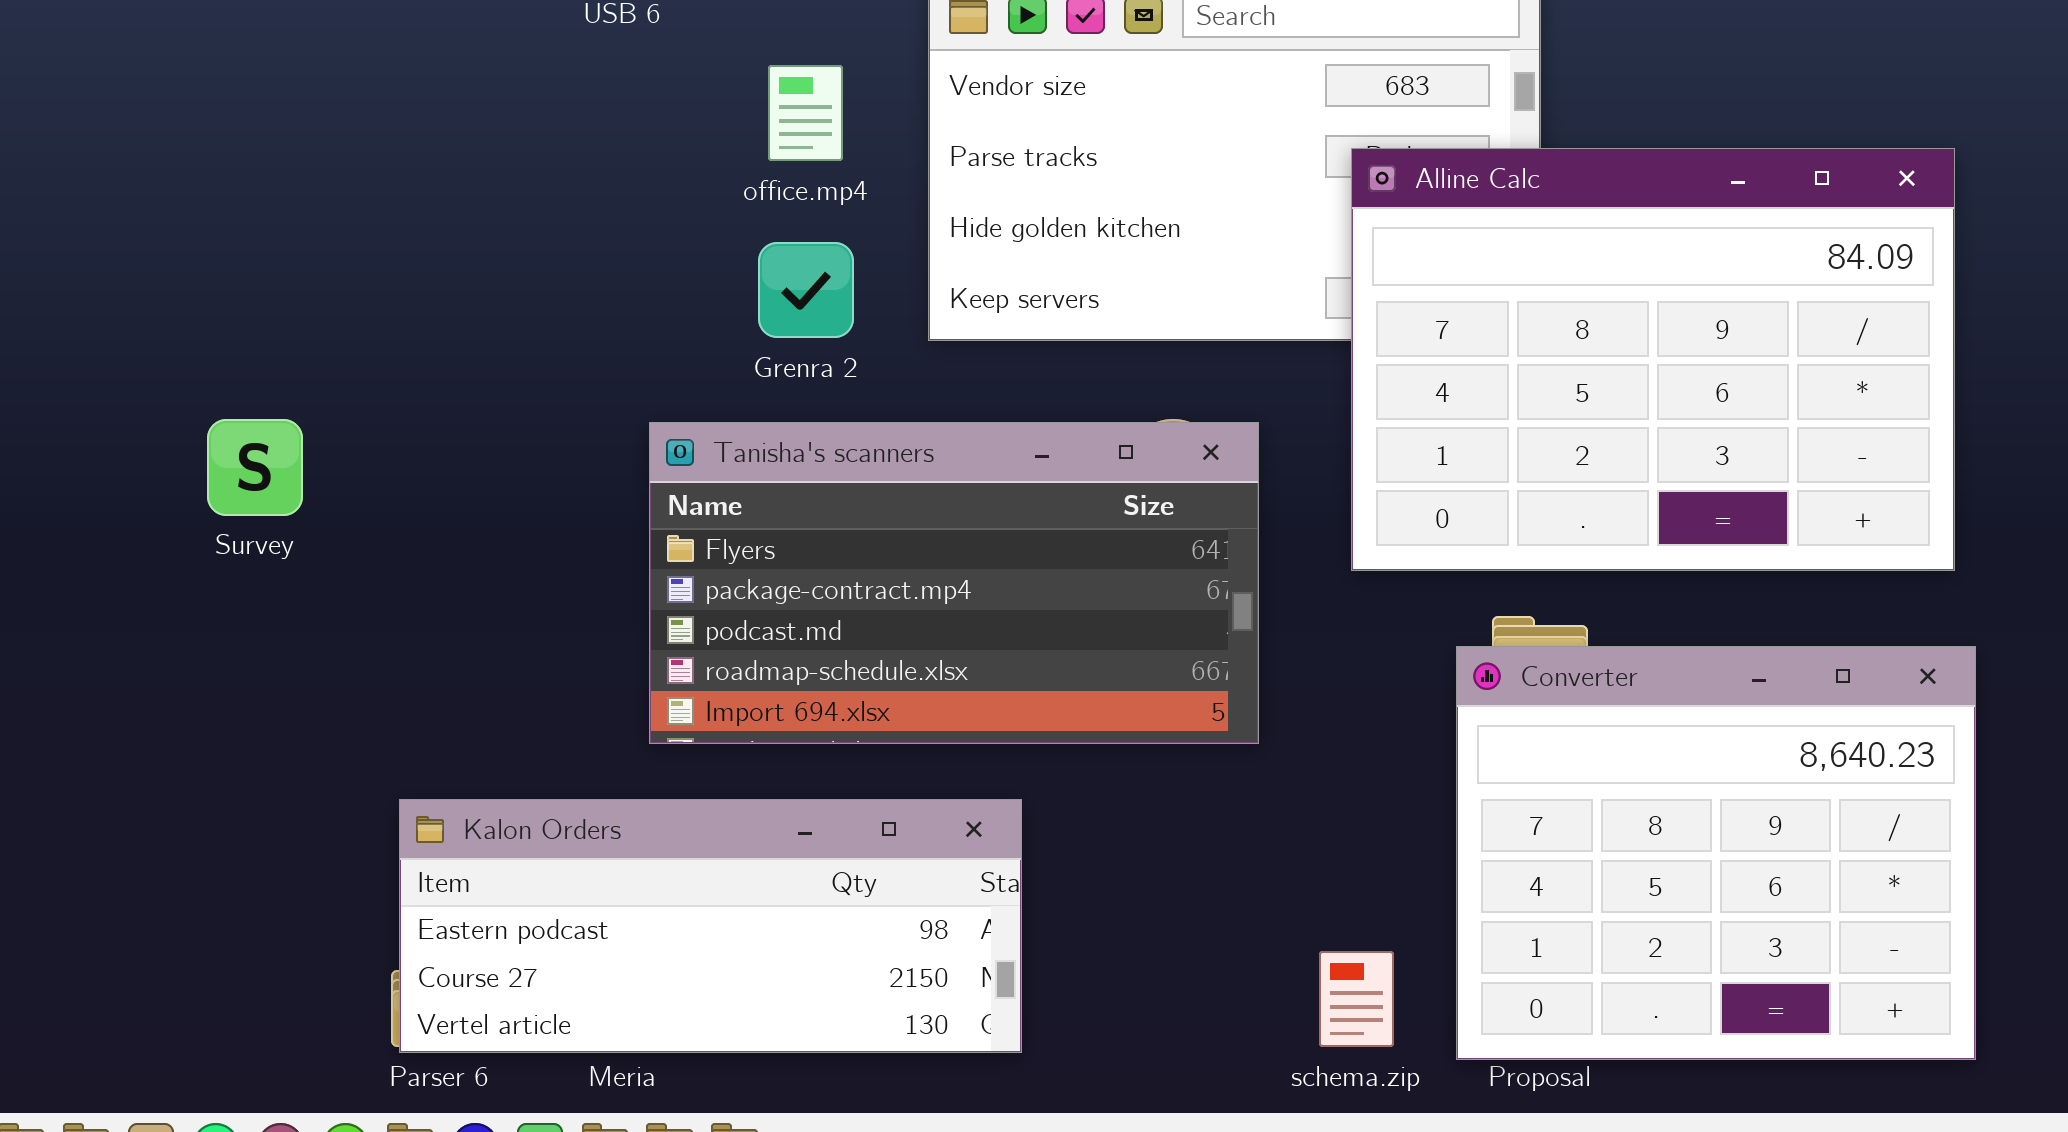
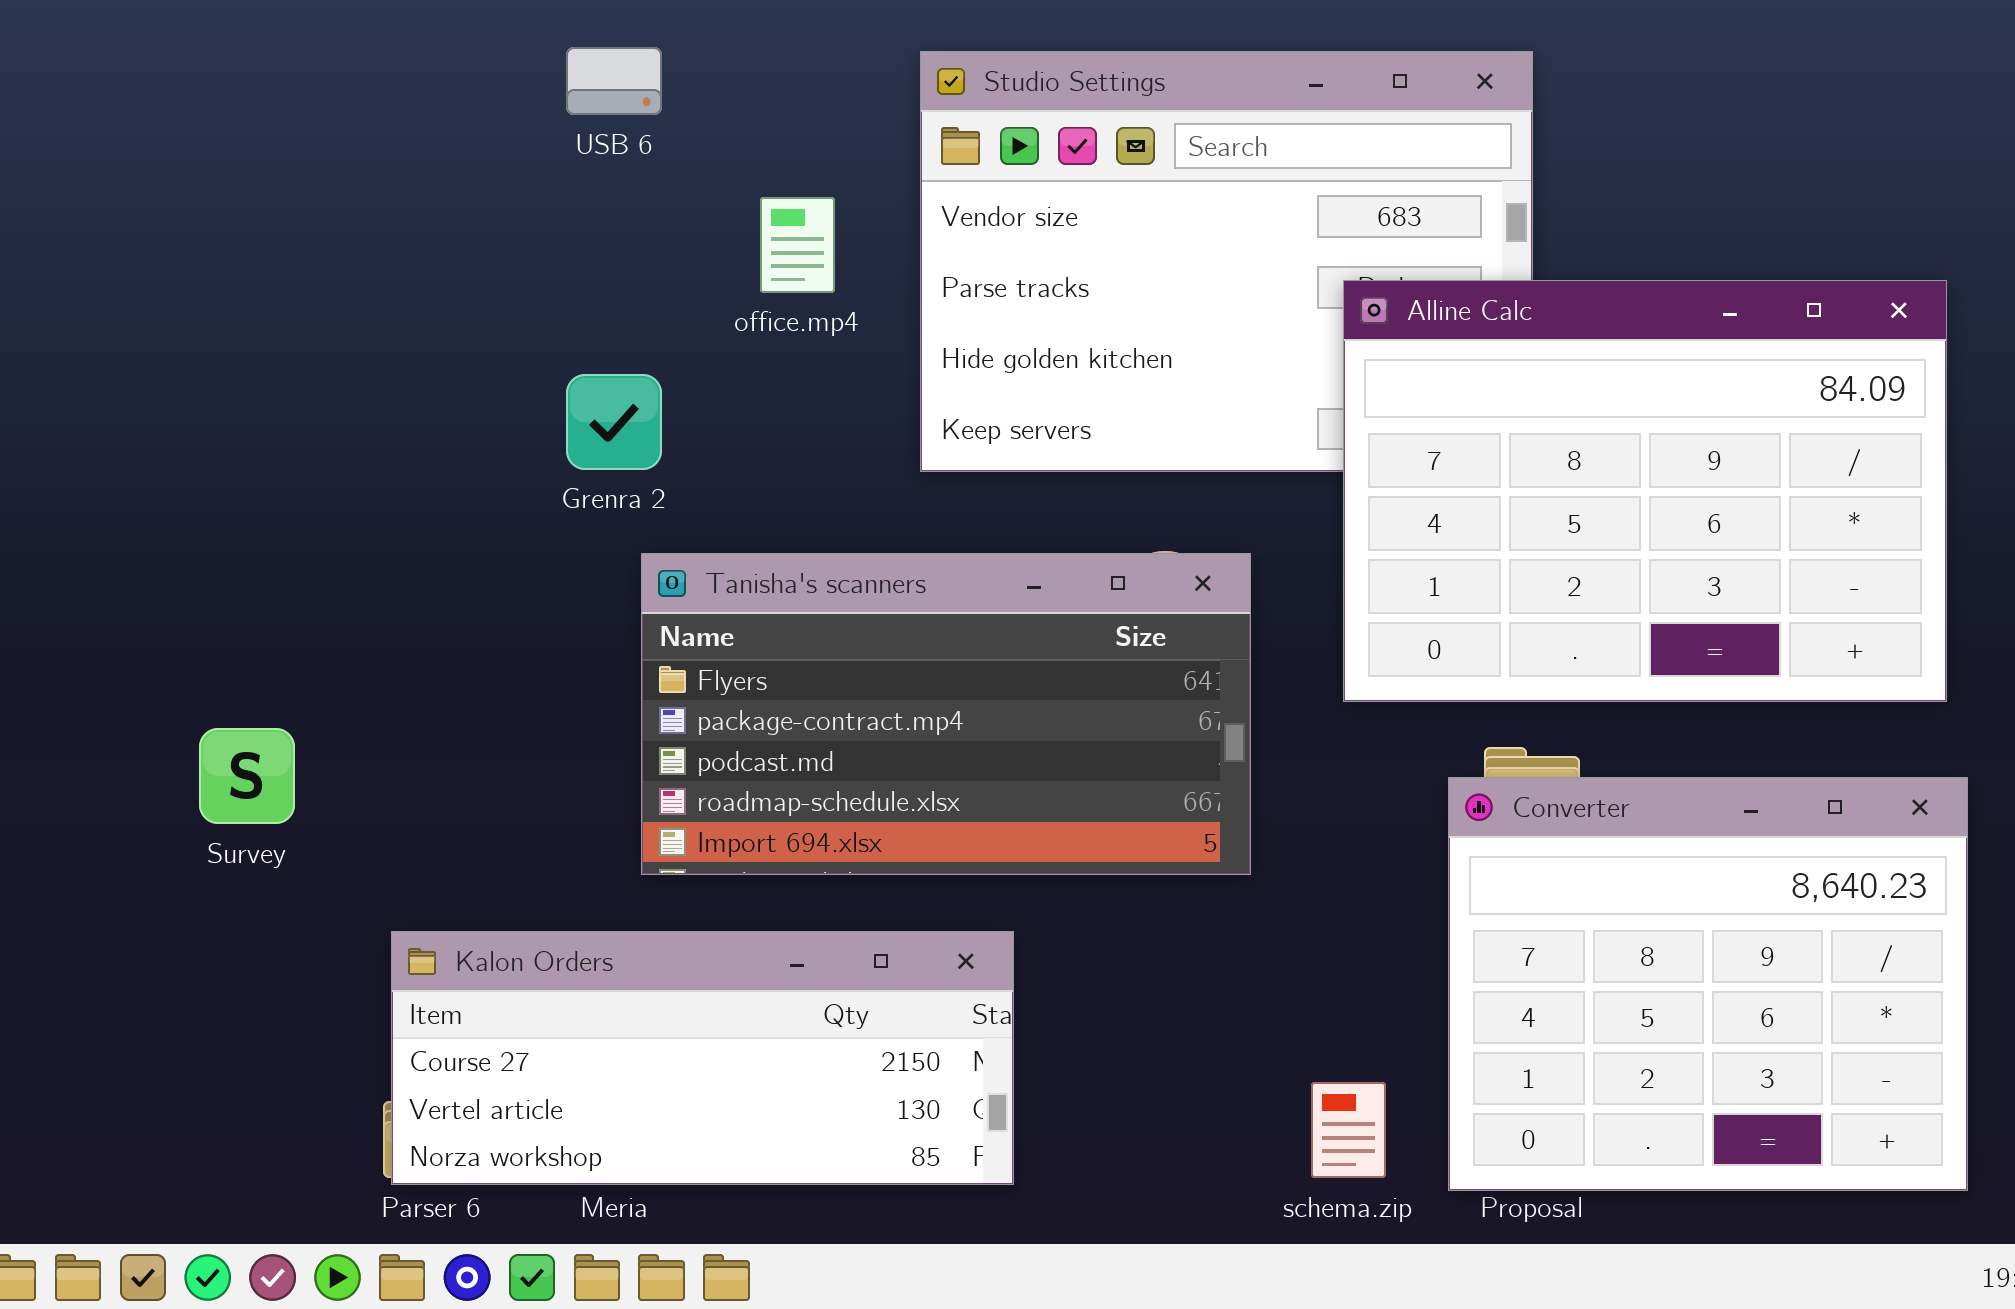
Grenra 2: [758,242,854,338] -> [566,374,662,470], moved
Survey: [207,419,303,516] -> [199,728,295,824], moved
Kalon Orders: [399,799,1022,1053] -> [391,931,1014,1185], scrolled down 1 row

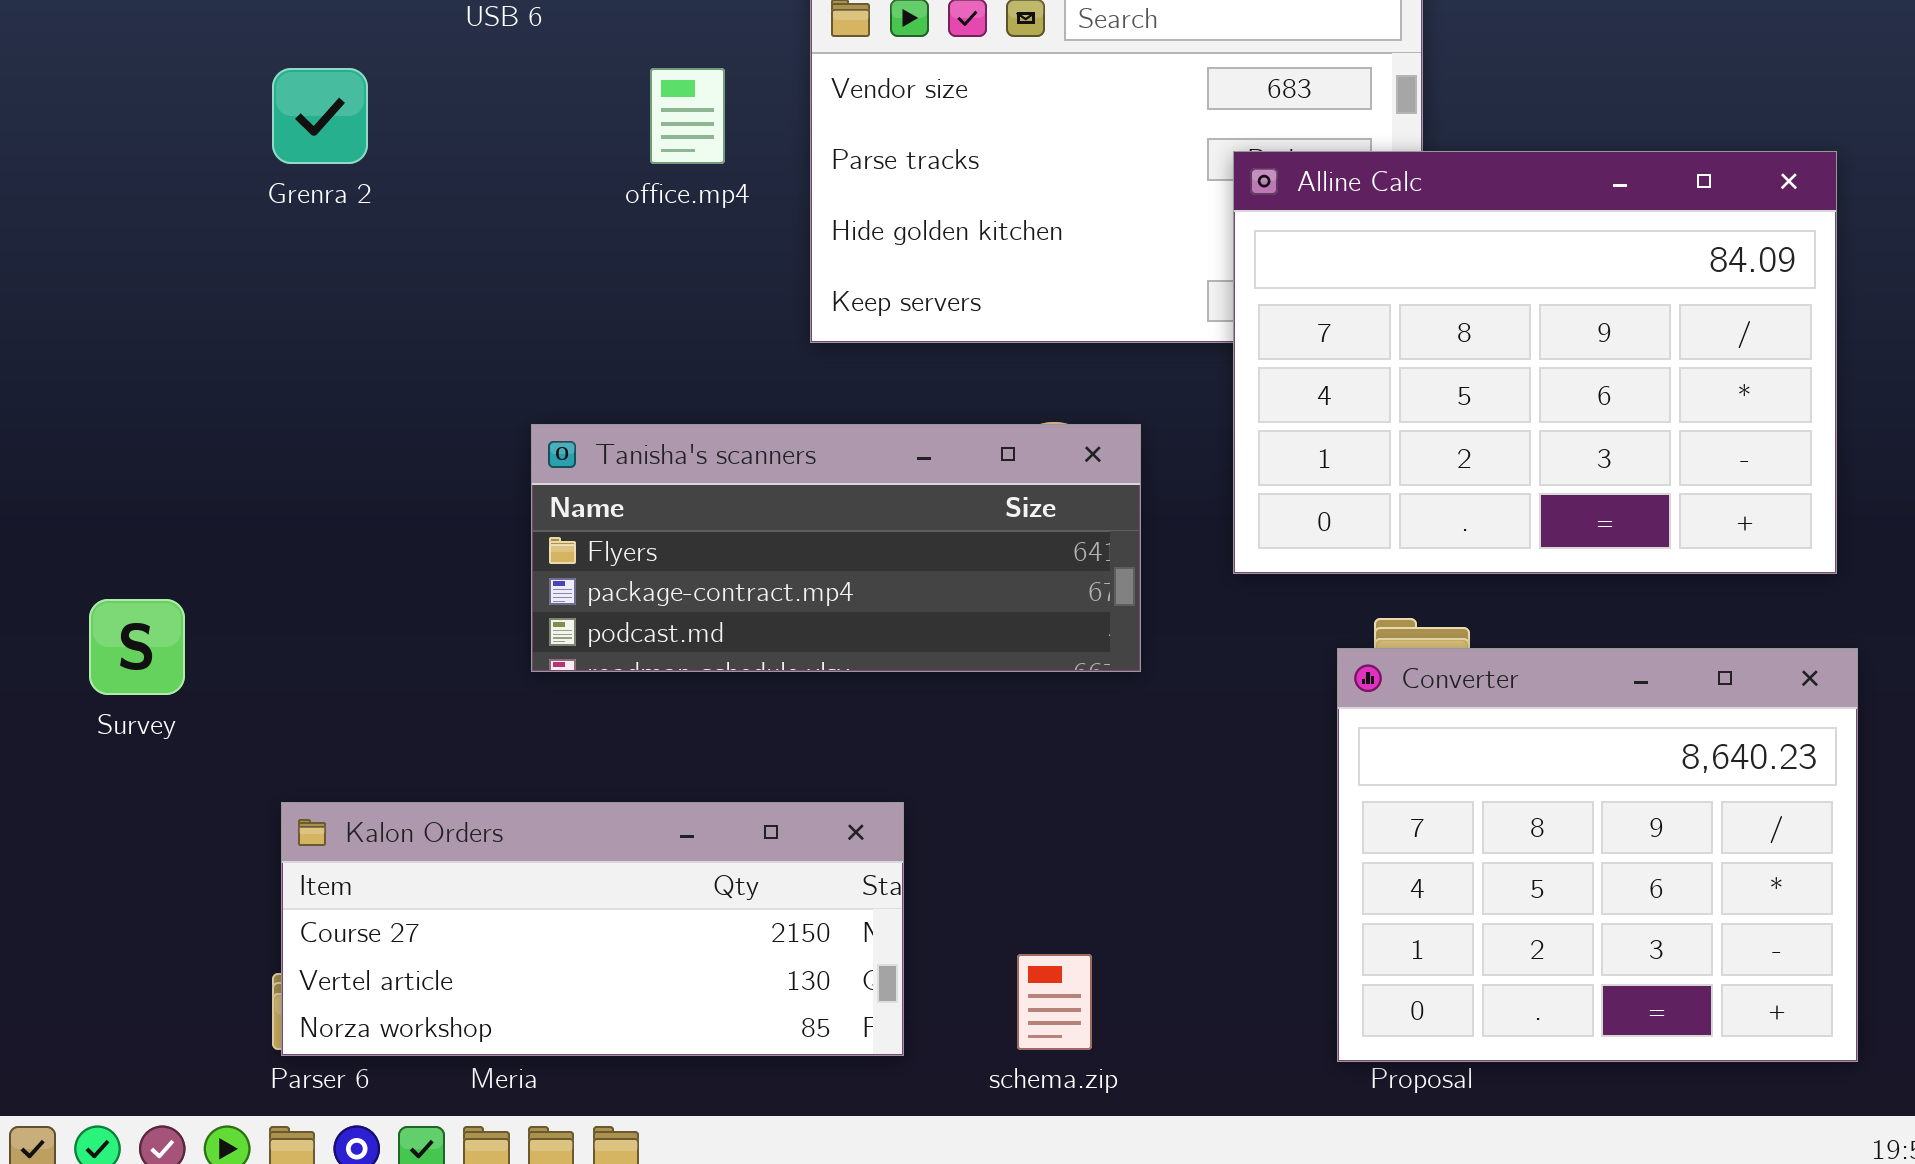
Grenra 2: [566,374,662,470] -> [272,68,368,164], moved
Tanisha's scanners: [641,553,1251,875] -> [531,424,1141,672], resized
schema.zip: [1311,1082,1386,1178] -> [1017,954,1092,1050], moved

